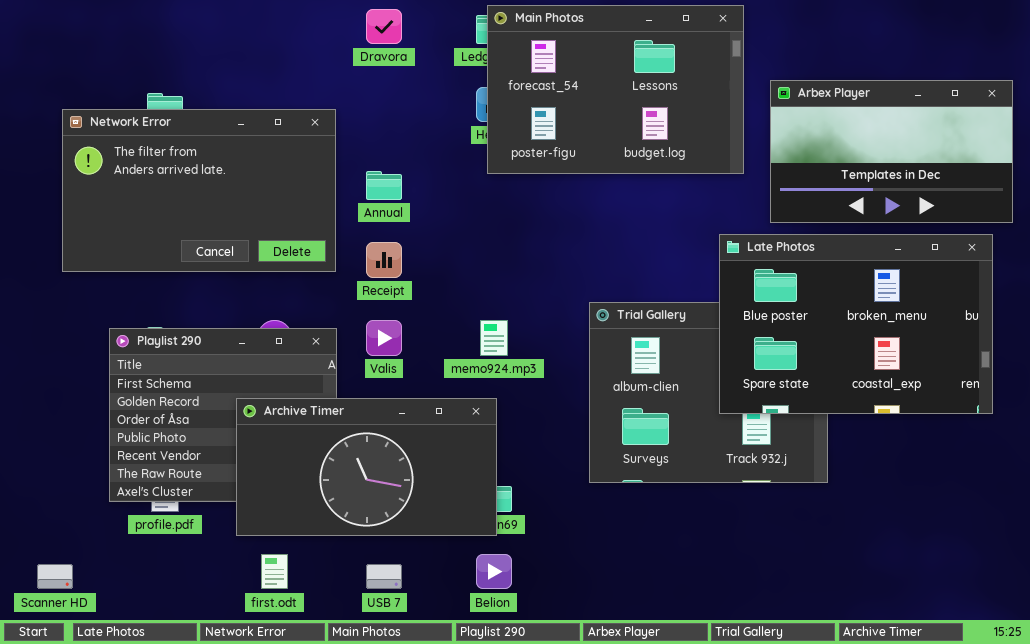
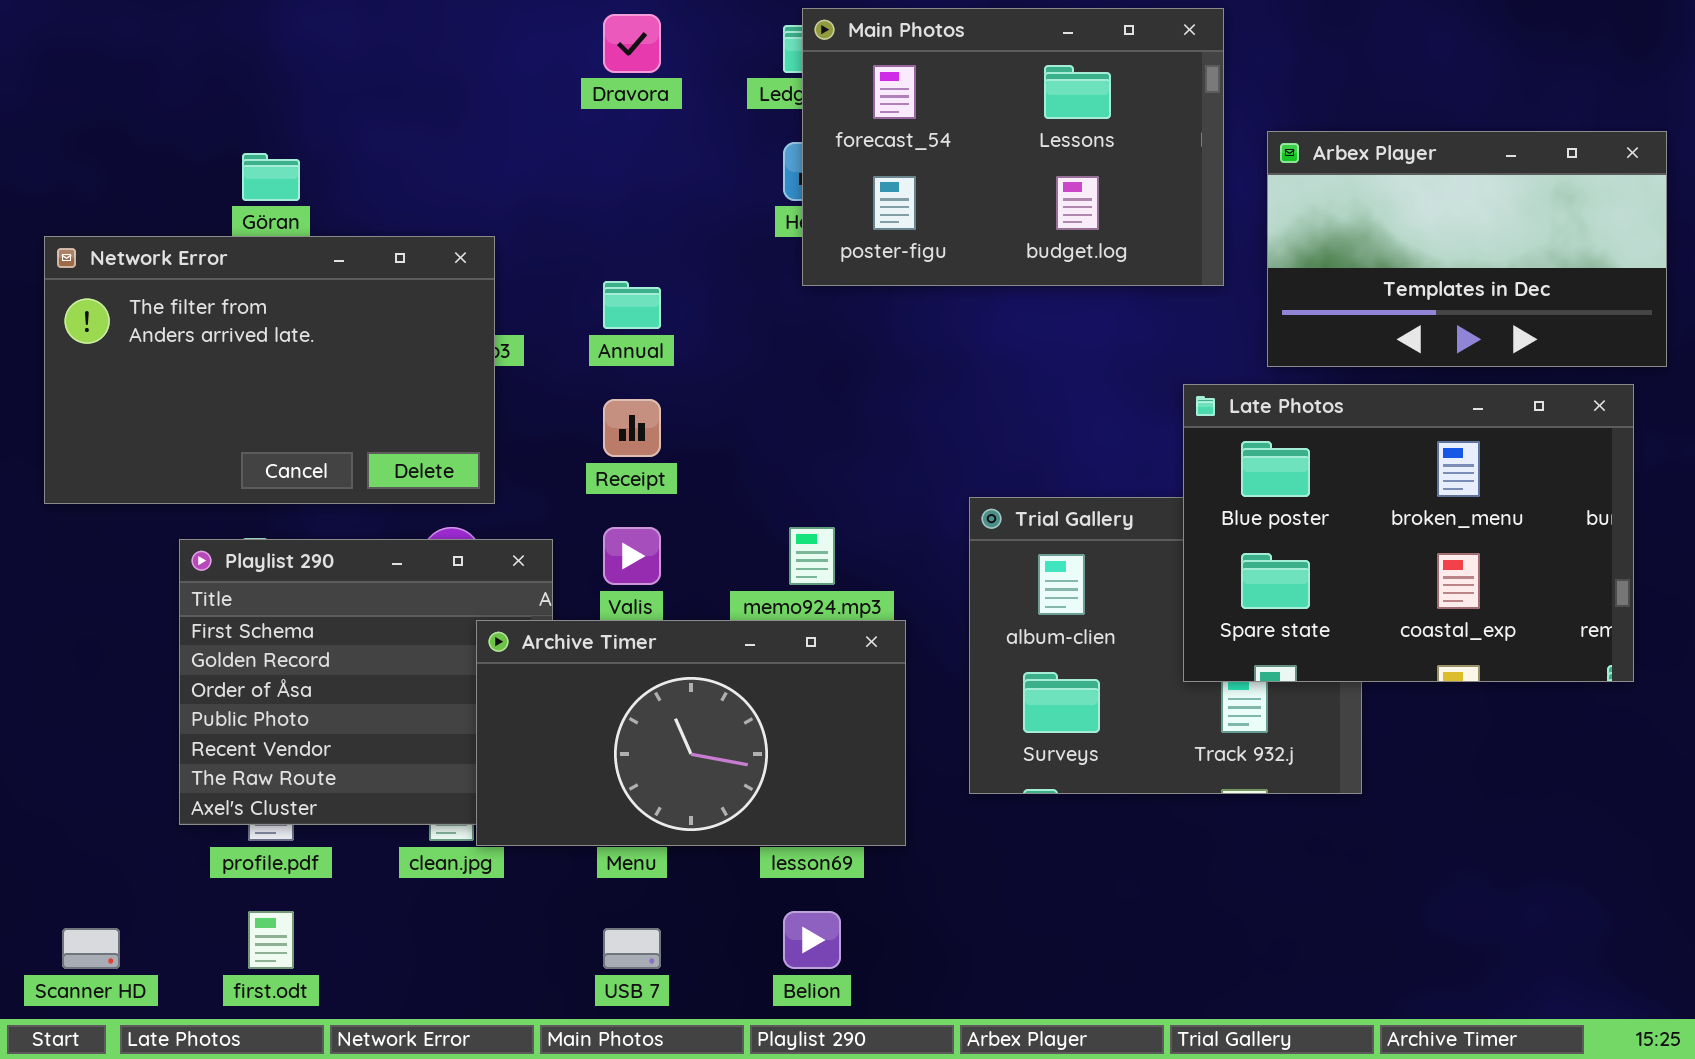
Network Error: [62,109,336,272] -> [44,236,495,504], moved
Archive Timer: [236,398,497,536] -> [476,620,906,846], moved
first.odt: [261,554,288,589] -> [248,911,294,969], moved

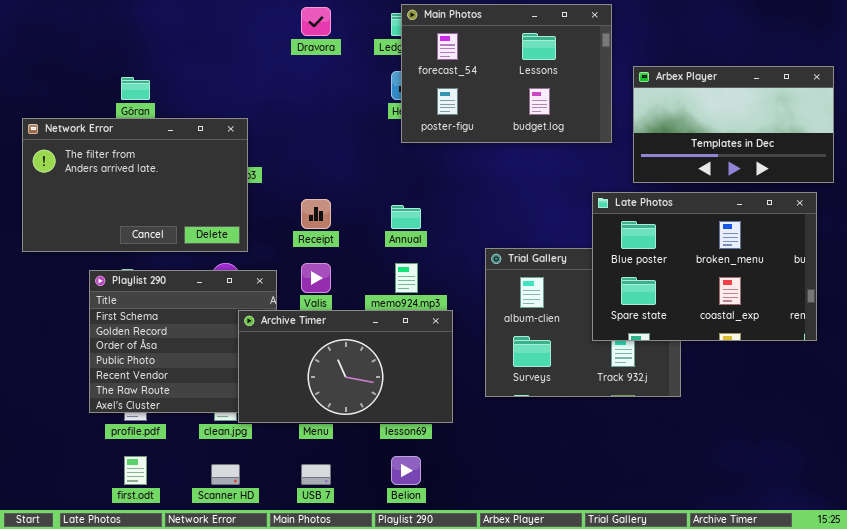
Annual: [603,281,661,329] -> [391,205,421,229], moved
Scanner HD: [62,928,120,969] -> [211,464,240,485], moved

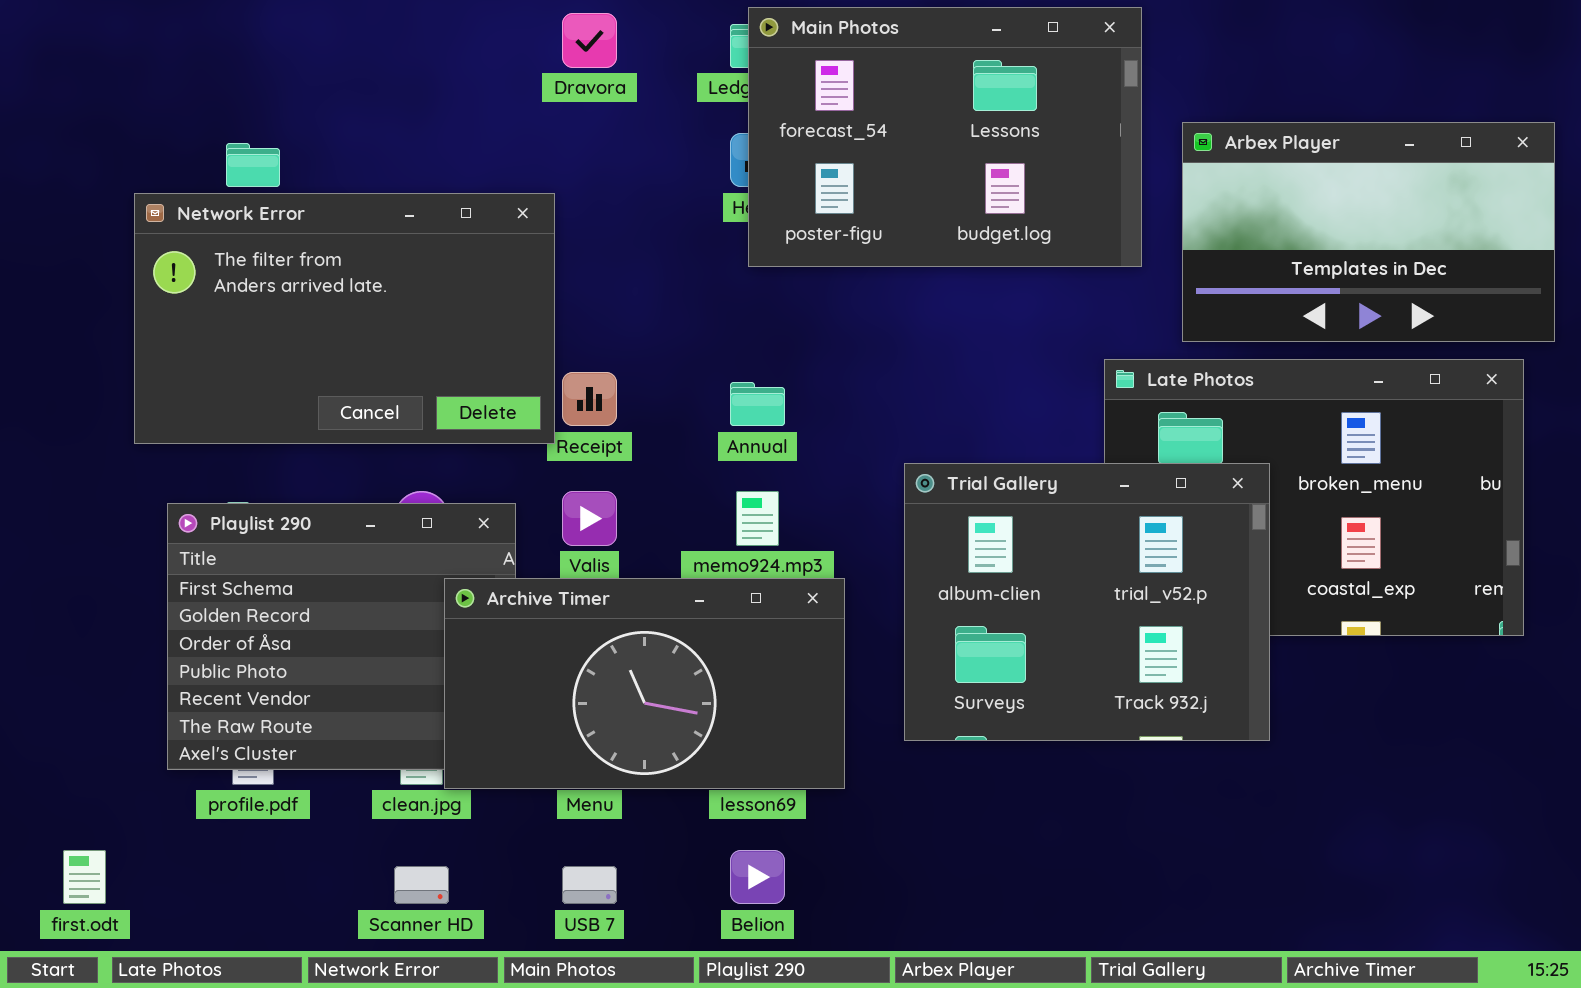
Network Error: [22,118,248,252] -> [134,193,555,444], moved
Trial Gallery: [485,248,681,397] -> [904,463,1270,741], raised
first.odt: [124,456,147,485] -> [63,850,106,904], moved

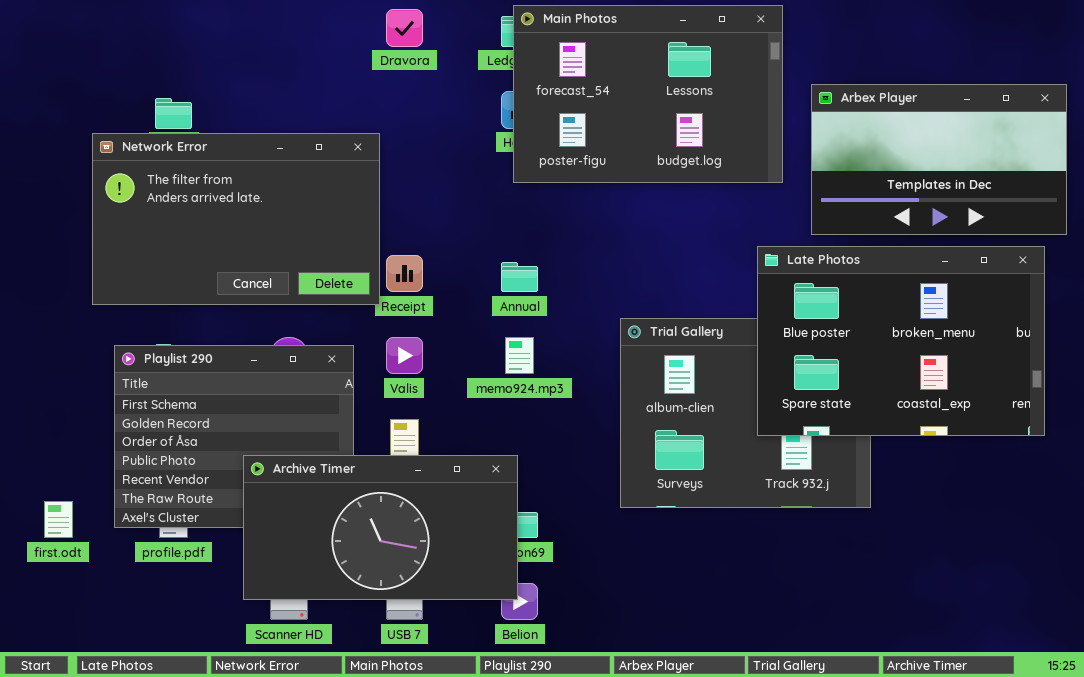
Late Photos: [1104,359,1524,636] -> [757,246,1045,436], raised
Archive Timer: [444,578,845,789] -> [243,455,518,600], moved
first.odt: [63,850,106,904] -> [44,501,73,538], moved

